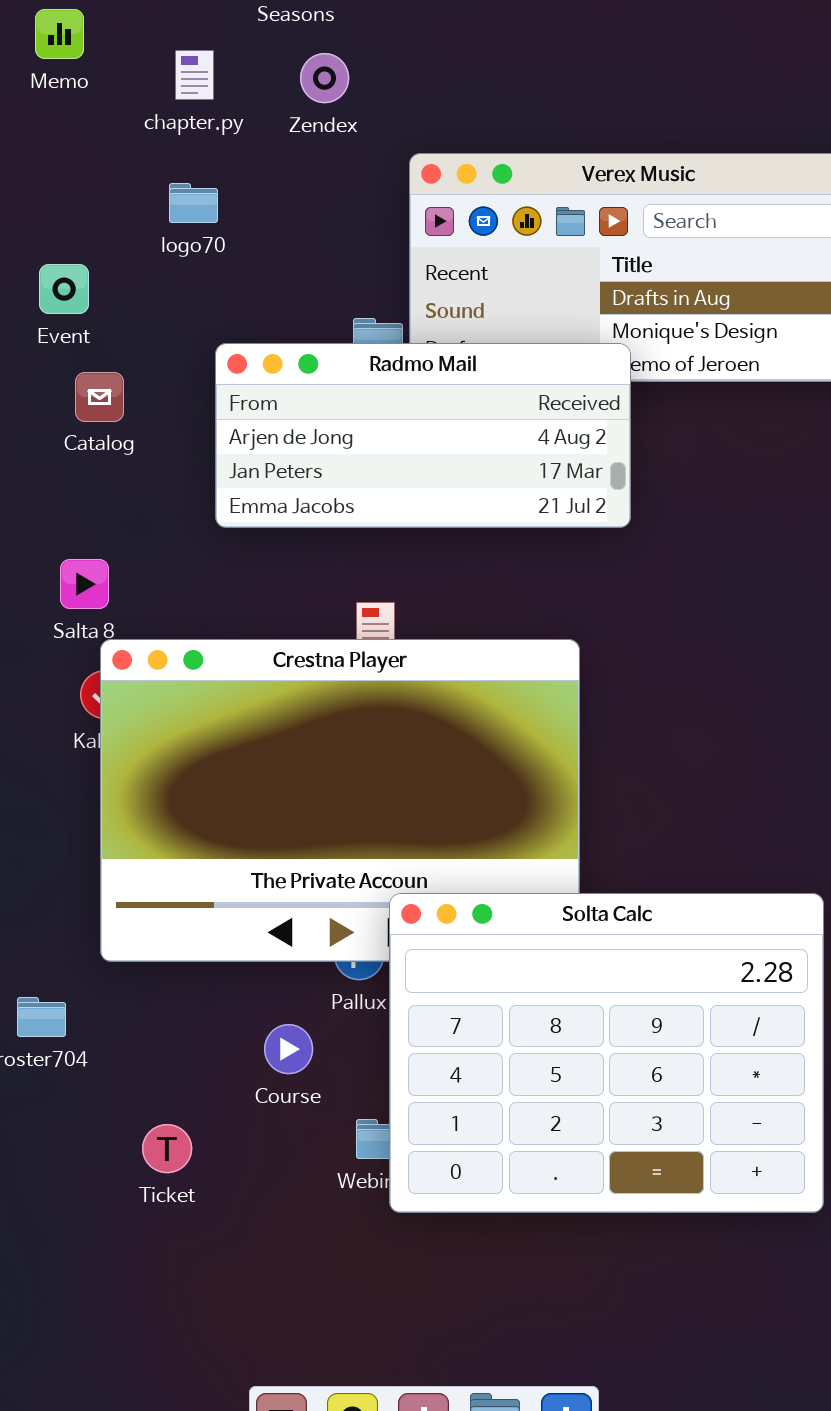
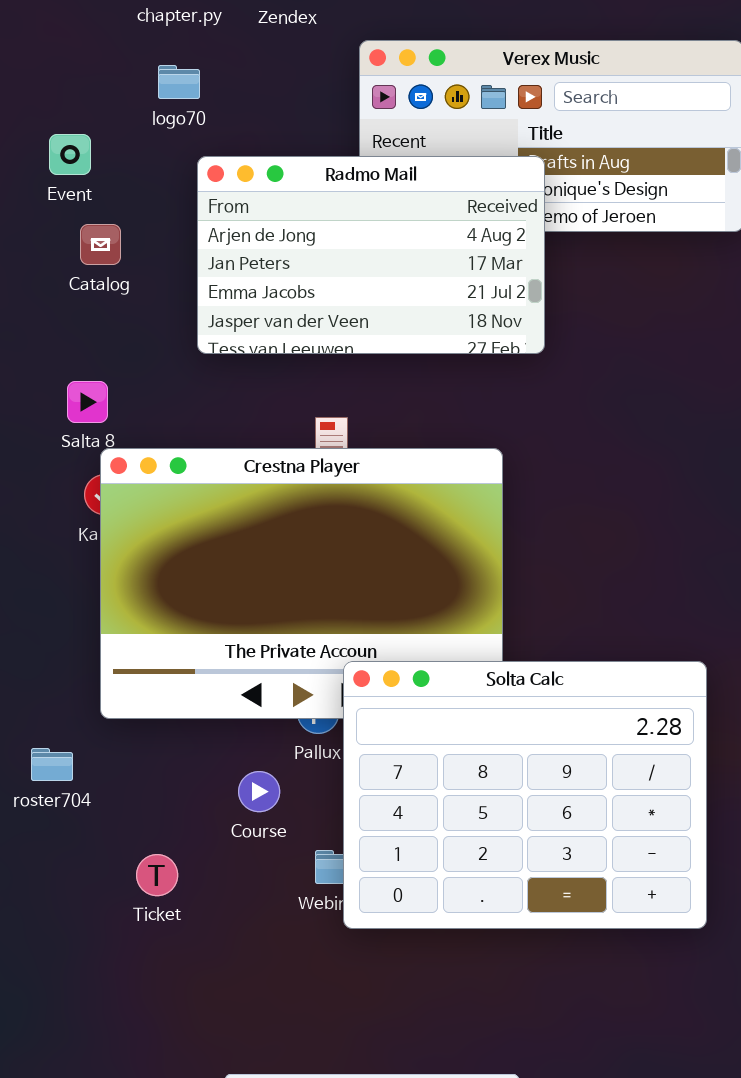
Radmo Mail: [215,343,631,528] -> [197,156,545,354], resized

